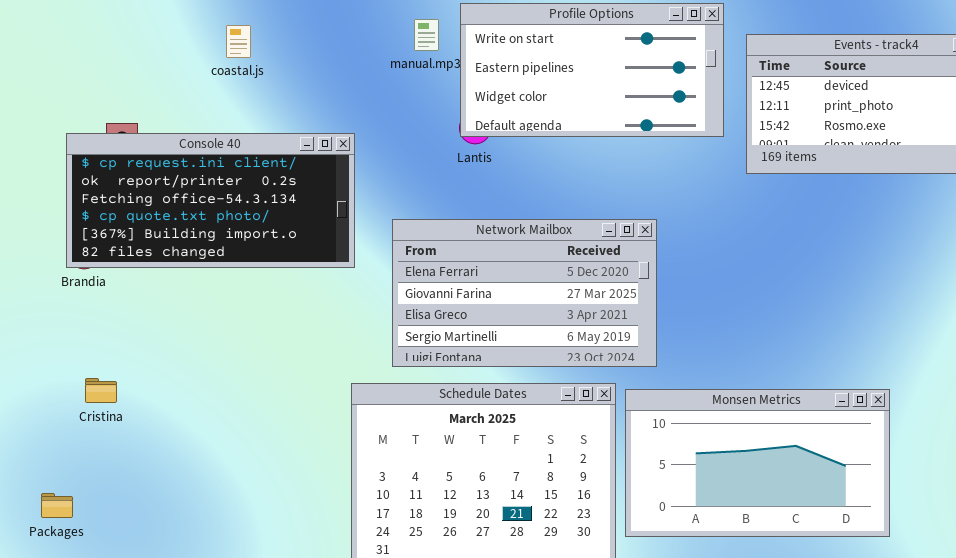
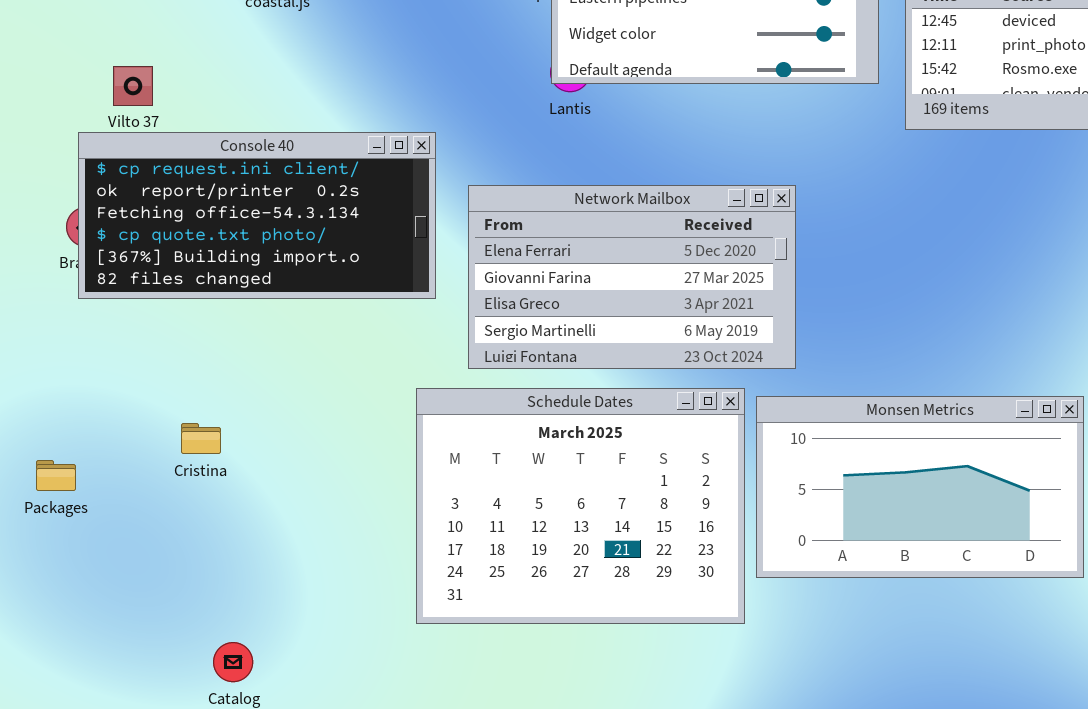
Console 40: [66,133,355,268] -> [78,132,436,299], moved
Cristina: [85,378,117,403] -> [181,423,221,454], moved
Packages: [41,493,73,518] -> [36,460,76,491], moved

